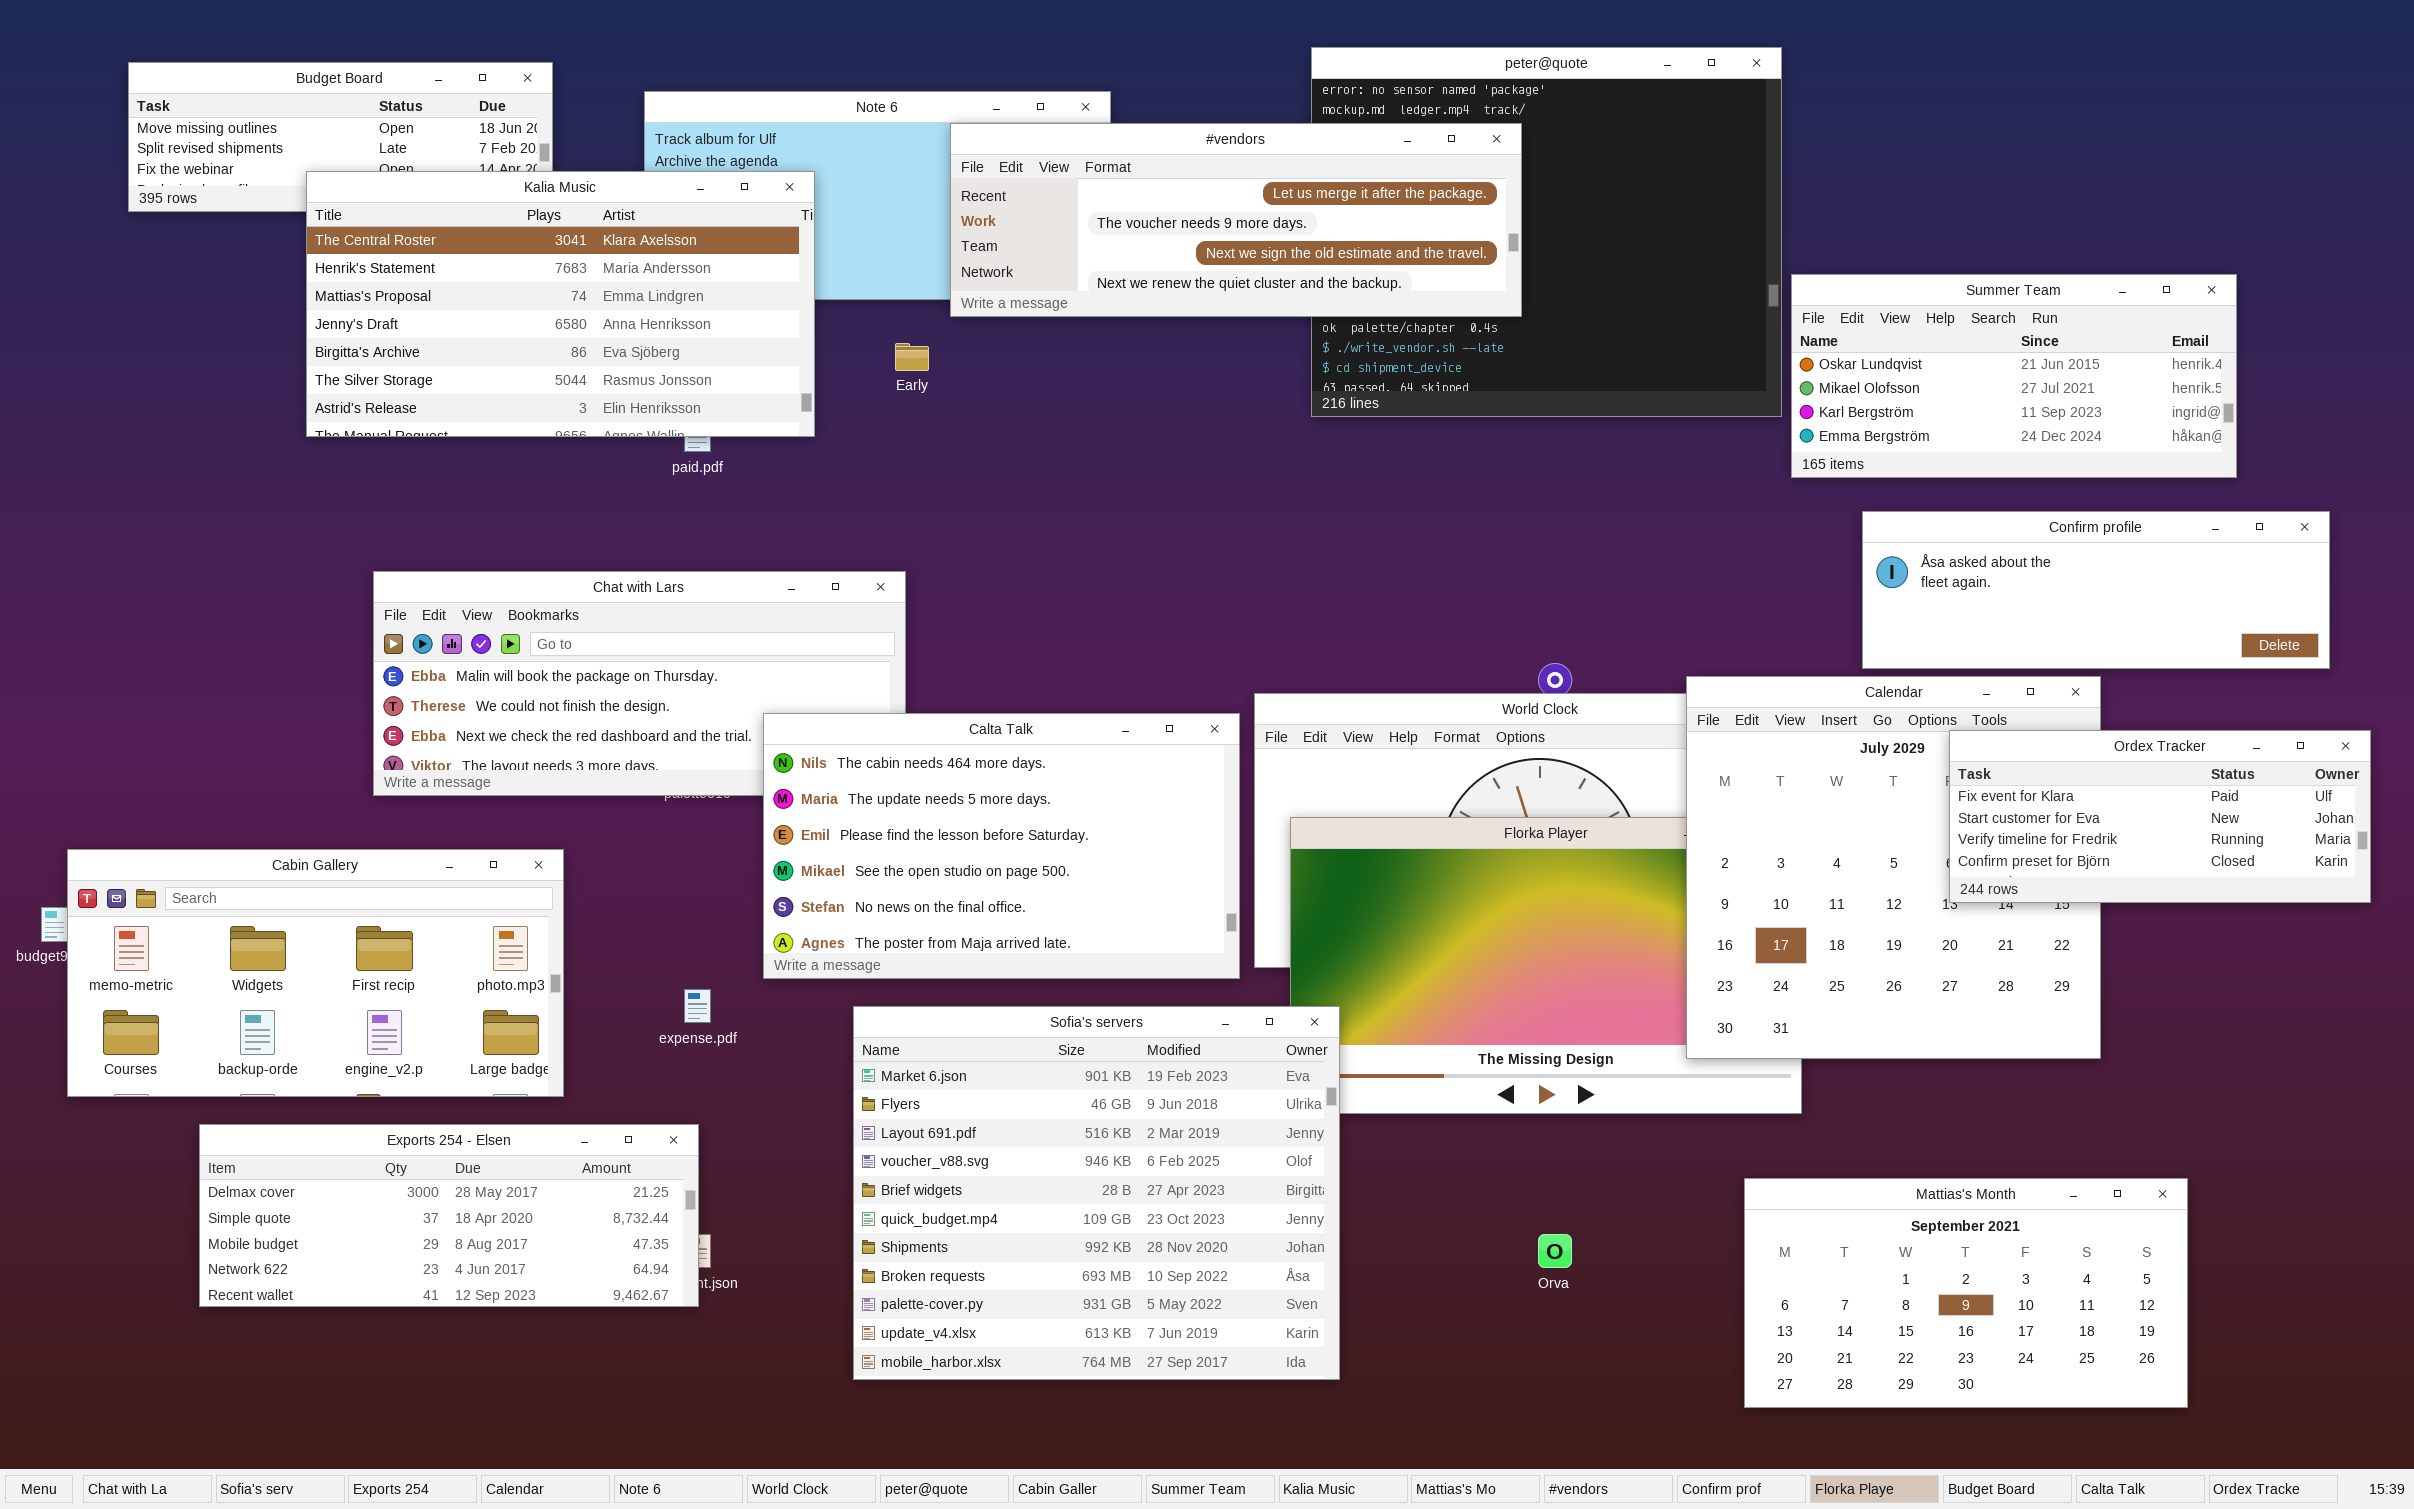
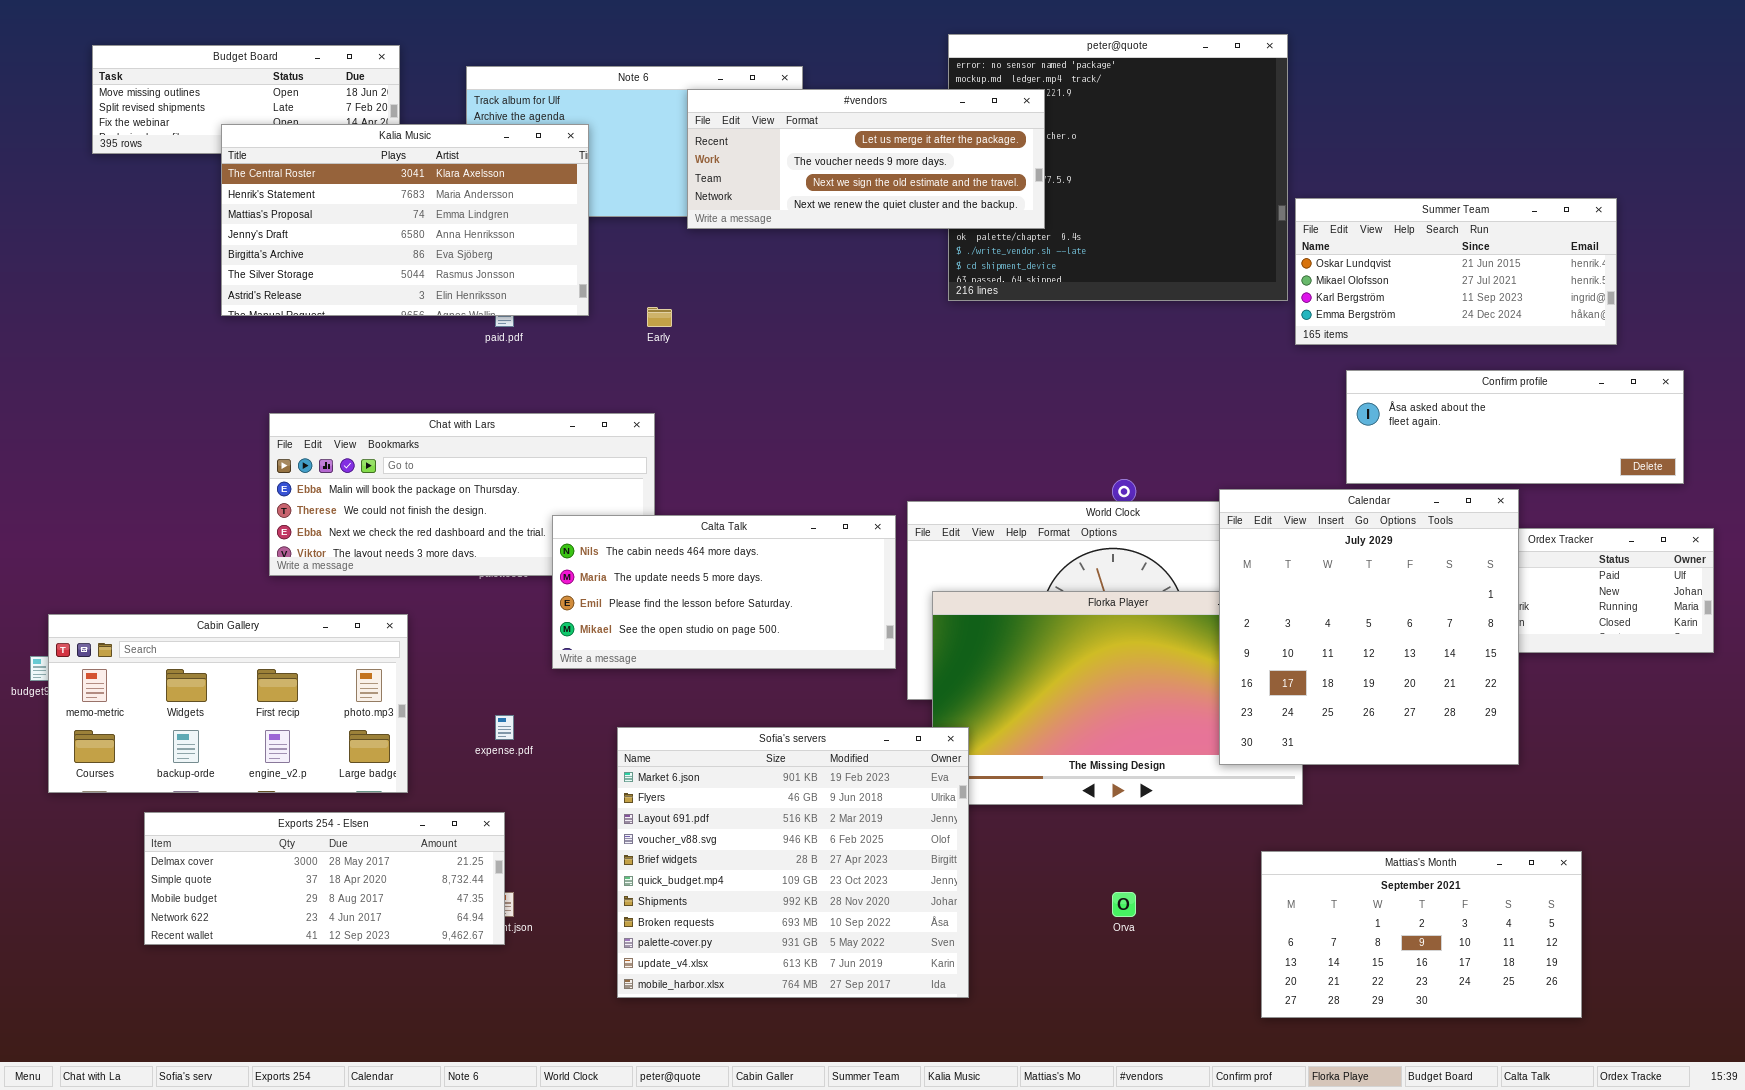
#vendors: [950,123,1522,317] -> [687,89,1045,229], resized
Early: [895,343,929,371] -> [647,307,672,327], moved
Calendar: [1686,676,2101,1059] -> [1219,489,1519,765], raised
Calta Talk: [763,713,1240,979] -> [552,515,896,669], resized

